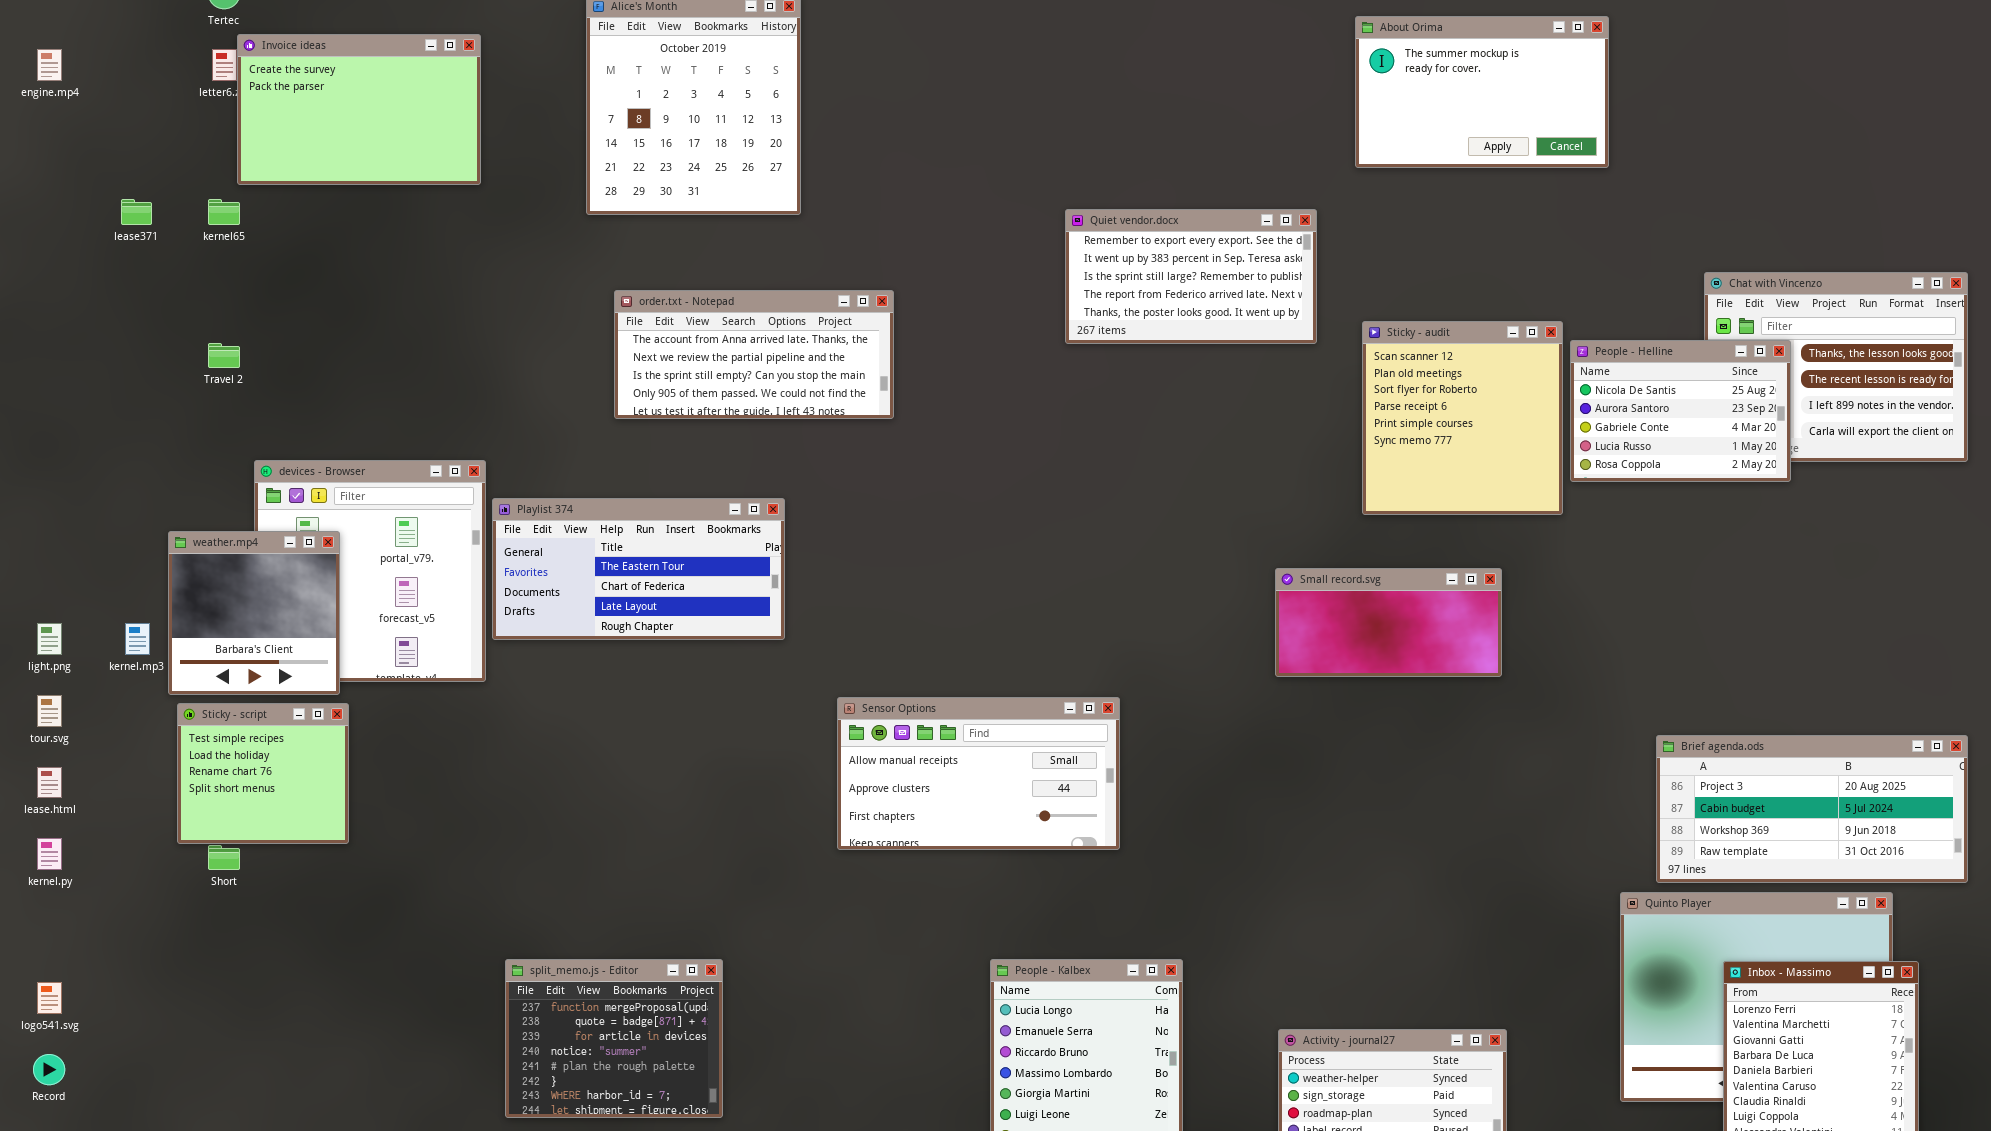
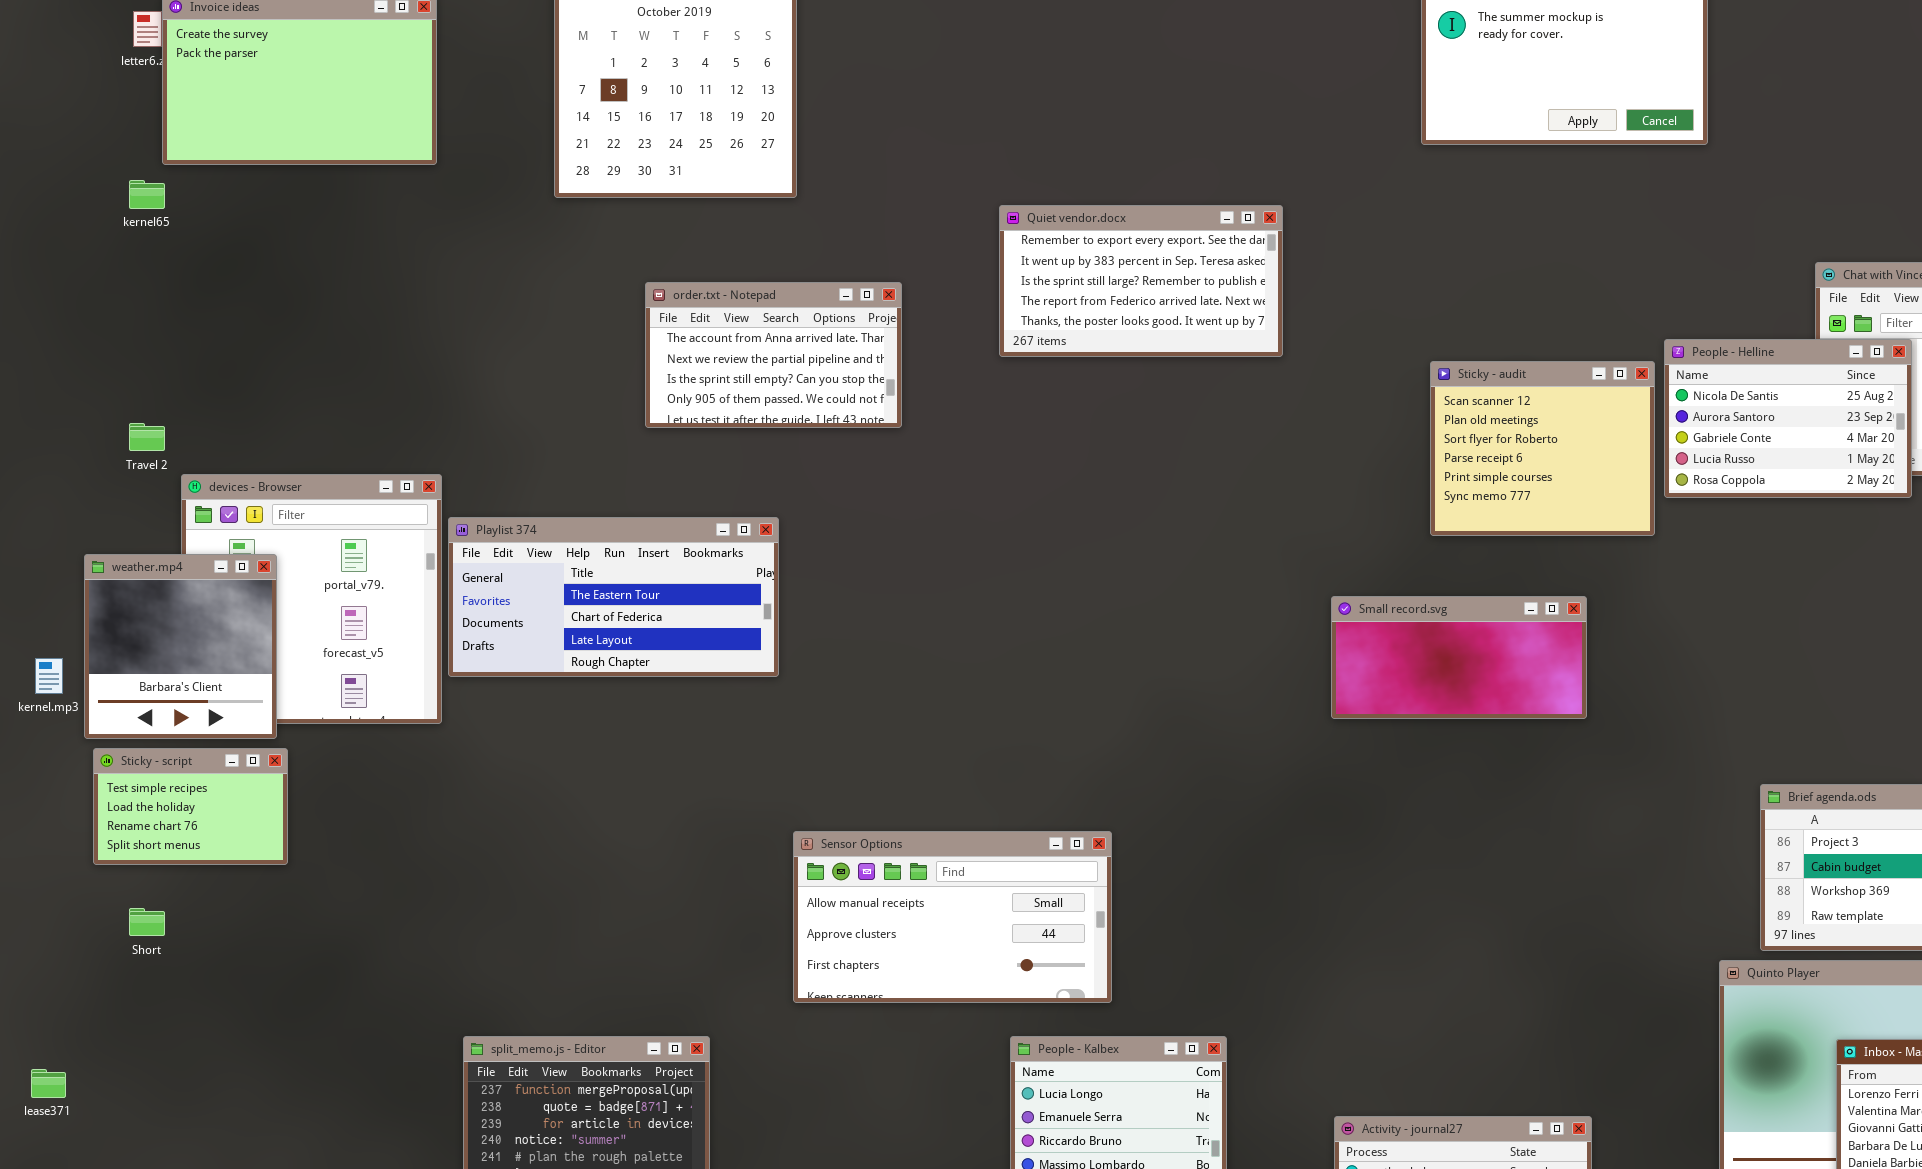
lease371: [121,199,152,225] -> [31,1069,66,1098], moved
Quiet vendor.docx: [1065,209,1317,344] -> [999,205,1283,357], moved
order.txt - Notepad: [614,290,894,419] -> [645,282,902,428], resized
Sticky - audit: [1362,321,1563,515] -> [1430,361,1655,536], resized
Travel 2: [208,343,240,368] -> [129,423,165,451], moved
Sensor Options: [837,697,1120,850] -> [793,831,1112,1003], moved
Sticky - script: [177,703,349,844] -> [93,748,288,865], resized

